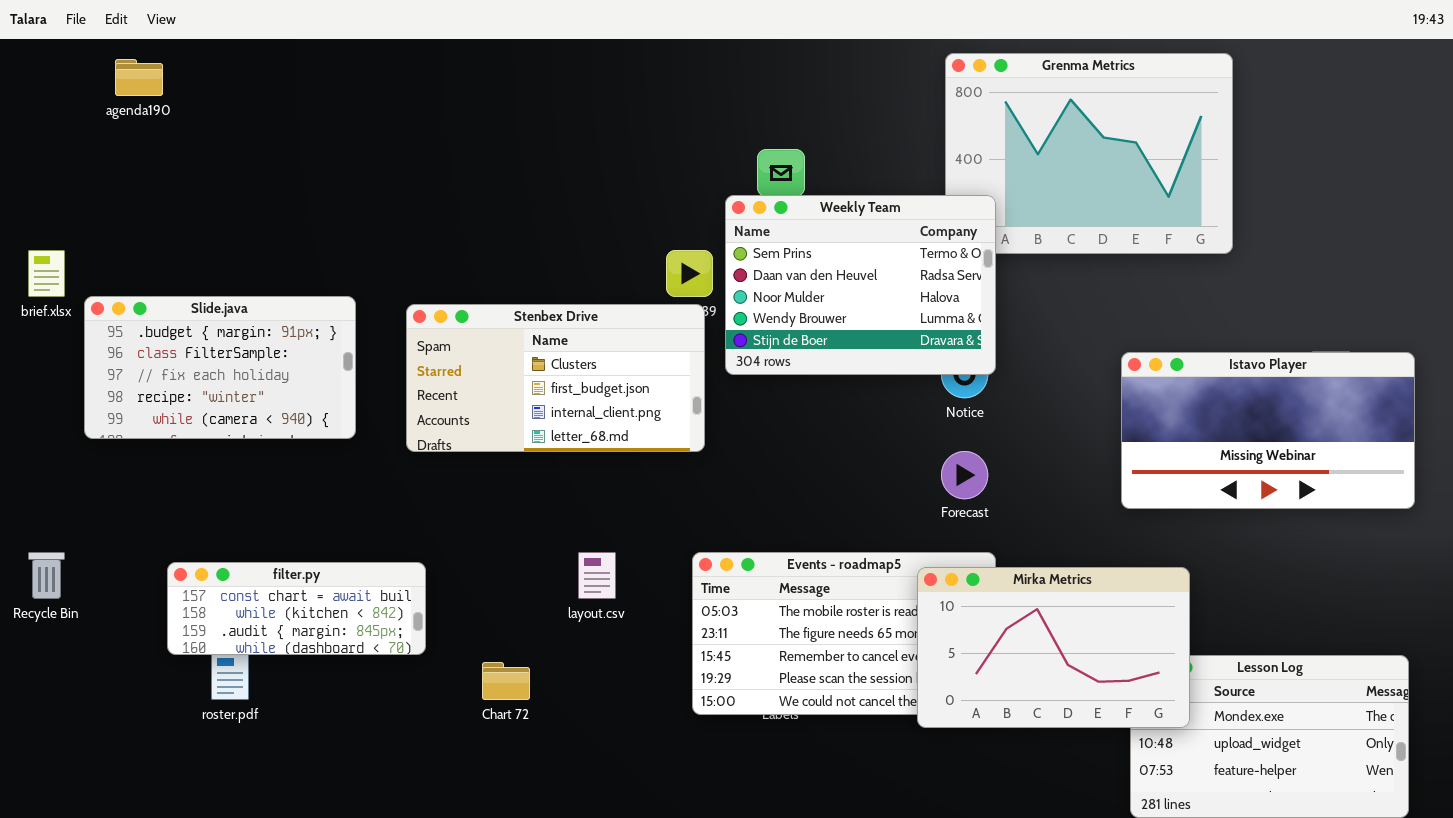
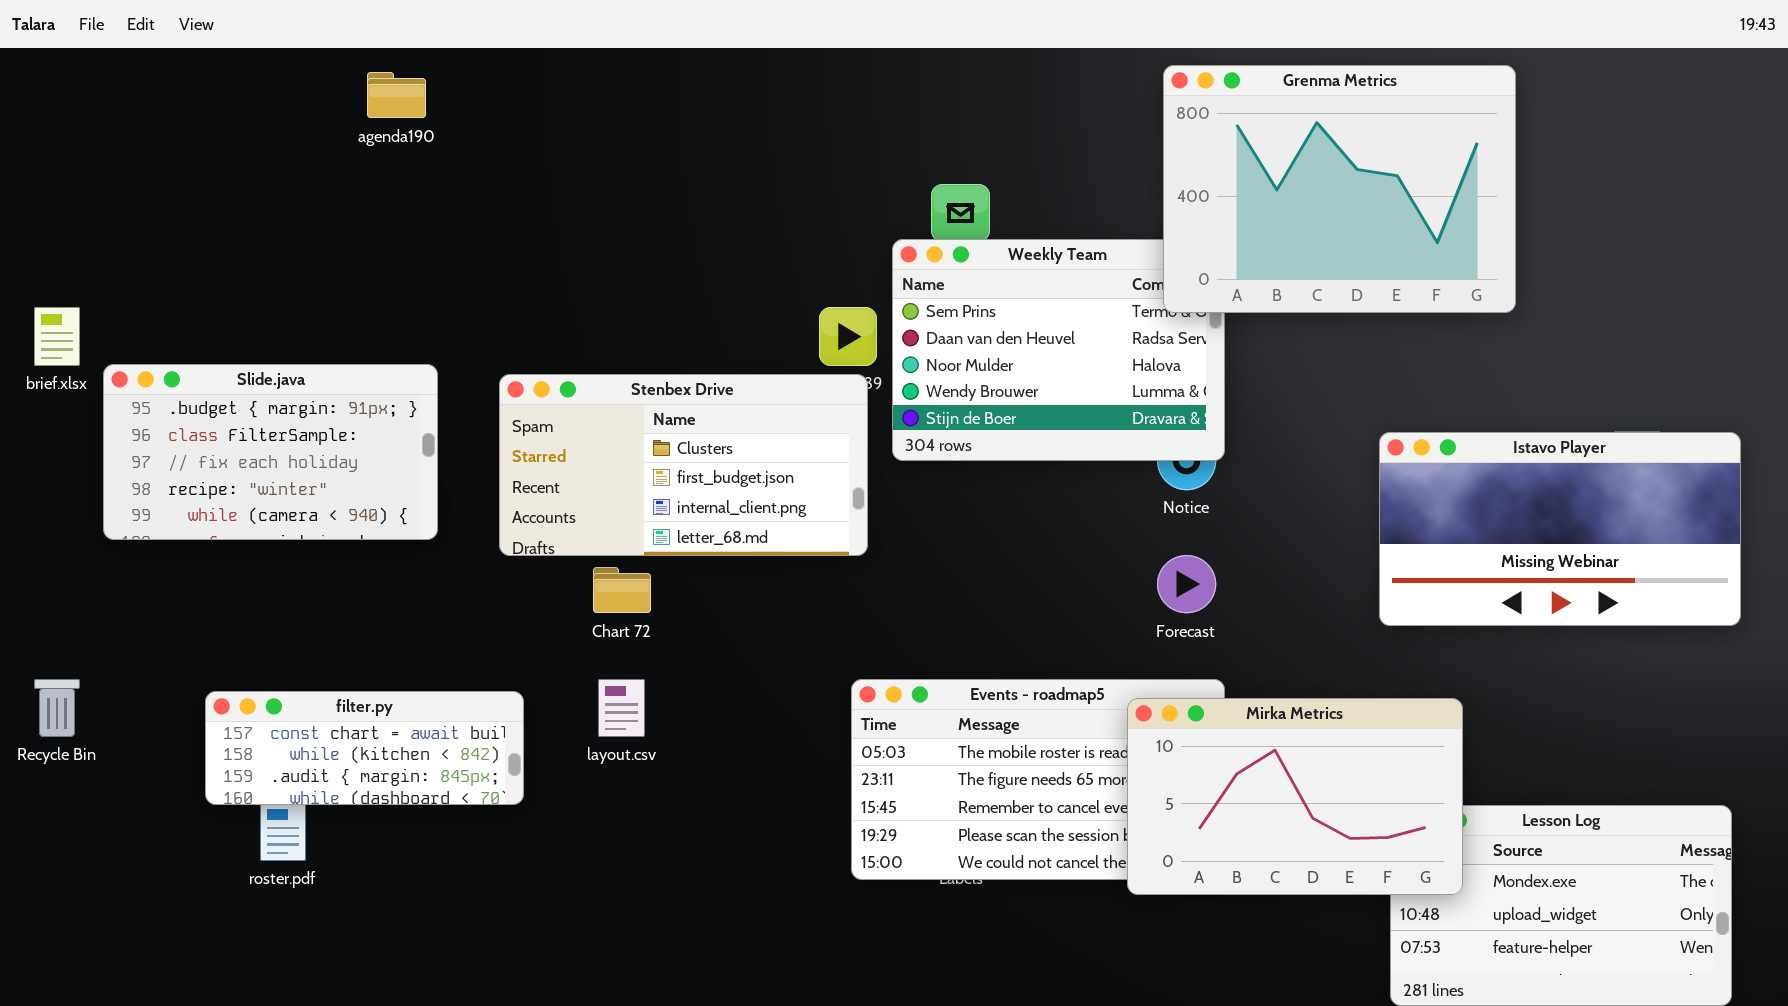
Grenma Metrics: [945,53,1233,254] -> [1163,65,1516,313], raised
agenda190: [115,59,163,96] -> [367,72,426,118], moved
layout.csv: [578,552,616,599] -> [598,679,645,737], moved
Chart 72: [482,662,530,700] -> [593,567,651,613], moved

